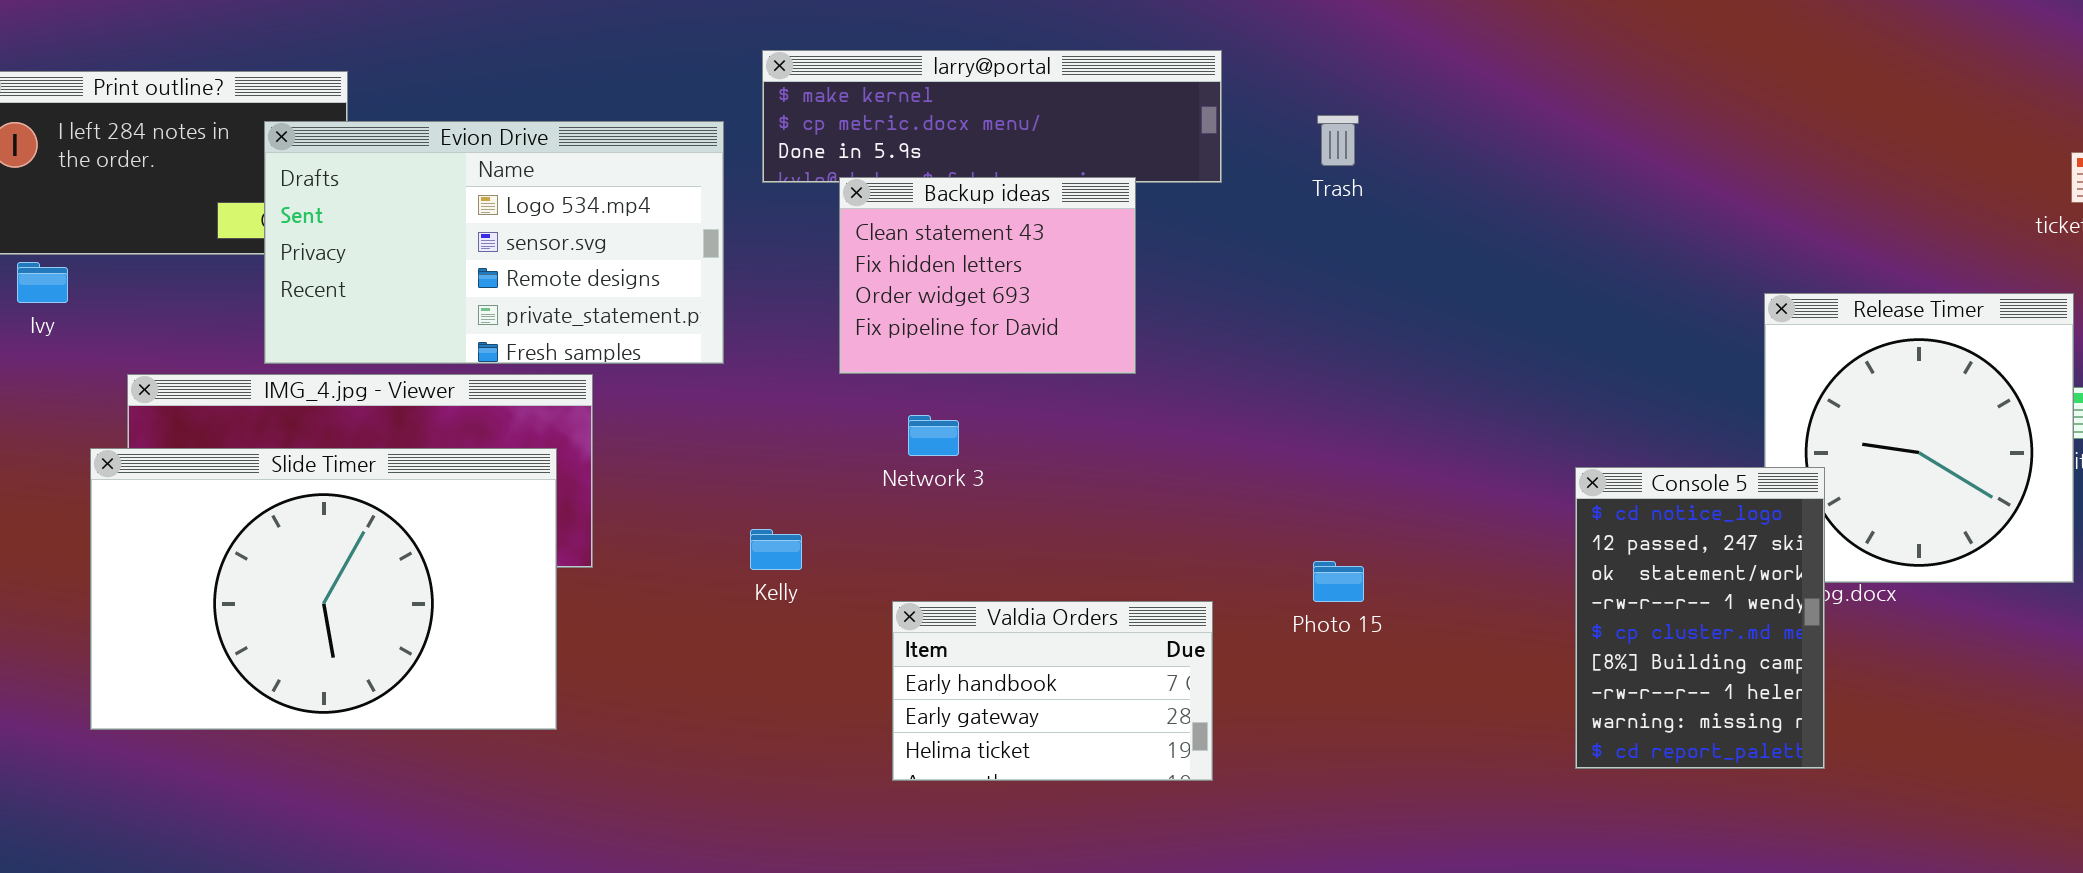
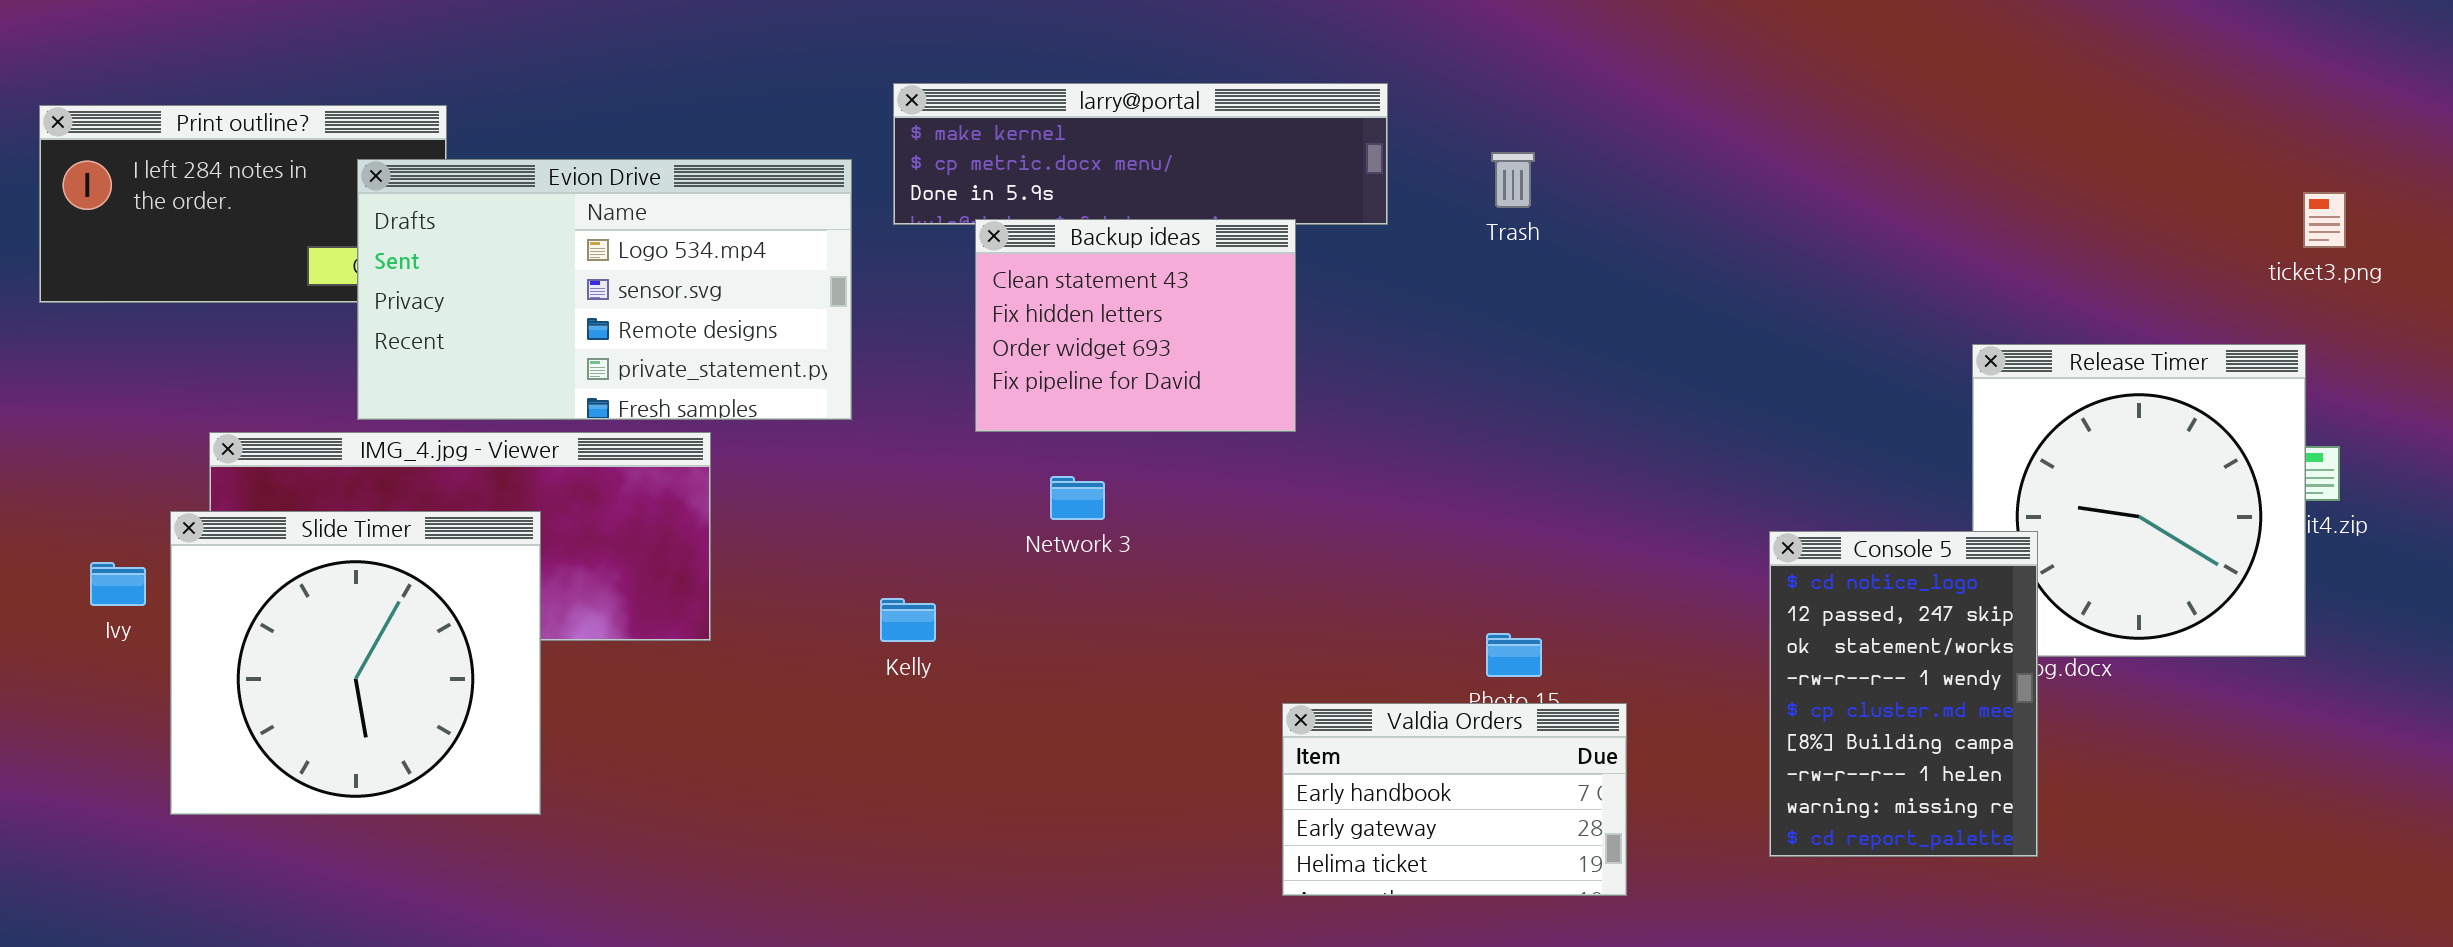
Ivy: [17,262,68,303] -> [90,562,146,606], moved
Slide Timer: [90,448,557,730] -> [170,511,541,815], resized
Valdia Orders: [892,601,1213,781] -> [1282,703,1627,896], moved

